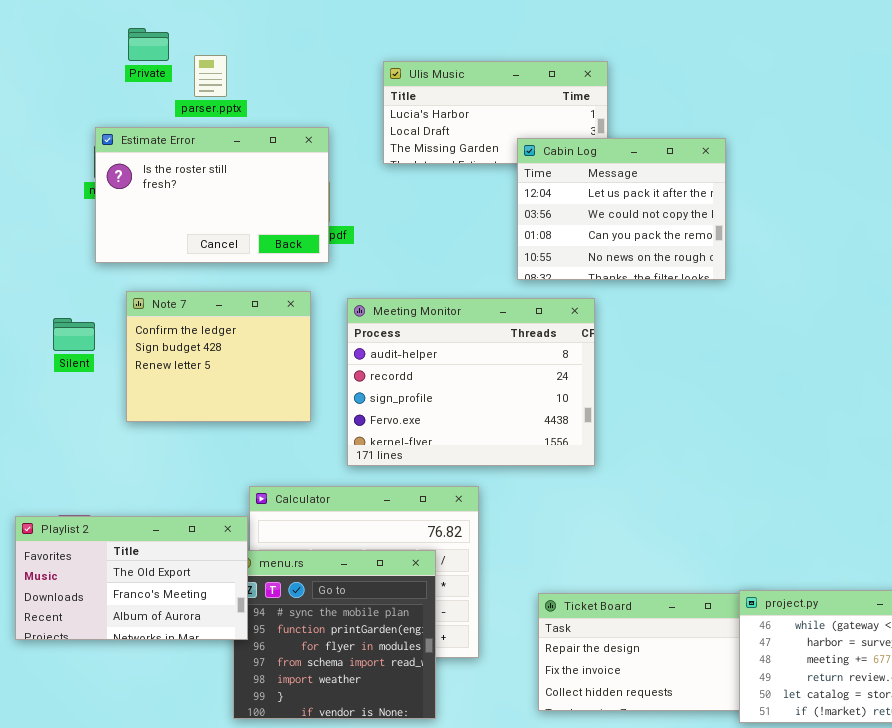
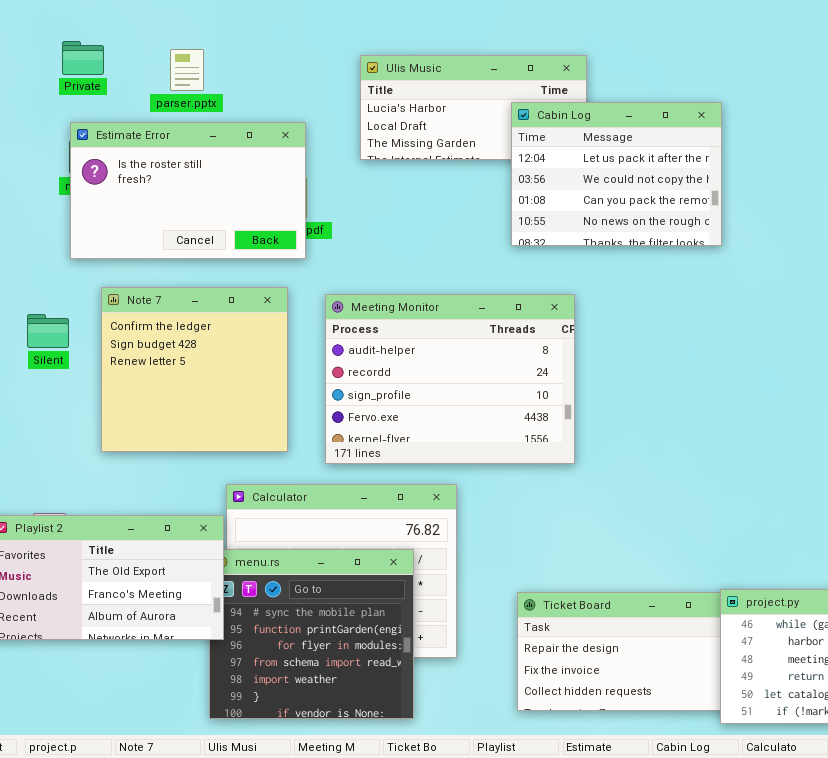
Private: [128,28,169,61] -> [62,41,104,75], moved
Cabin Log: [517,138,726,280] -> [511,102,722,246], moved
Note 7: [126,291,311,422] -> [101,287,288,452], resized

